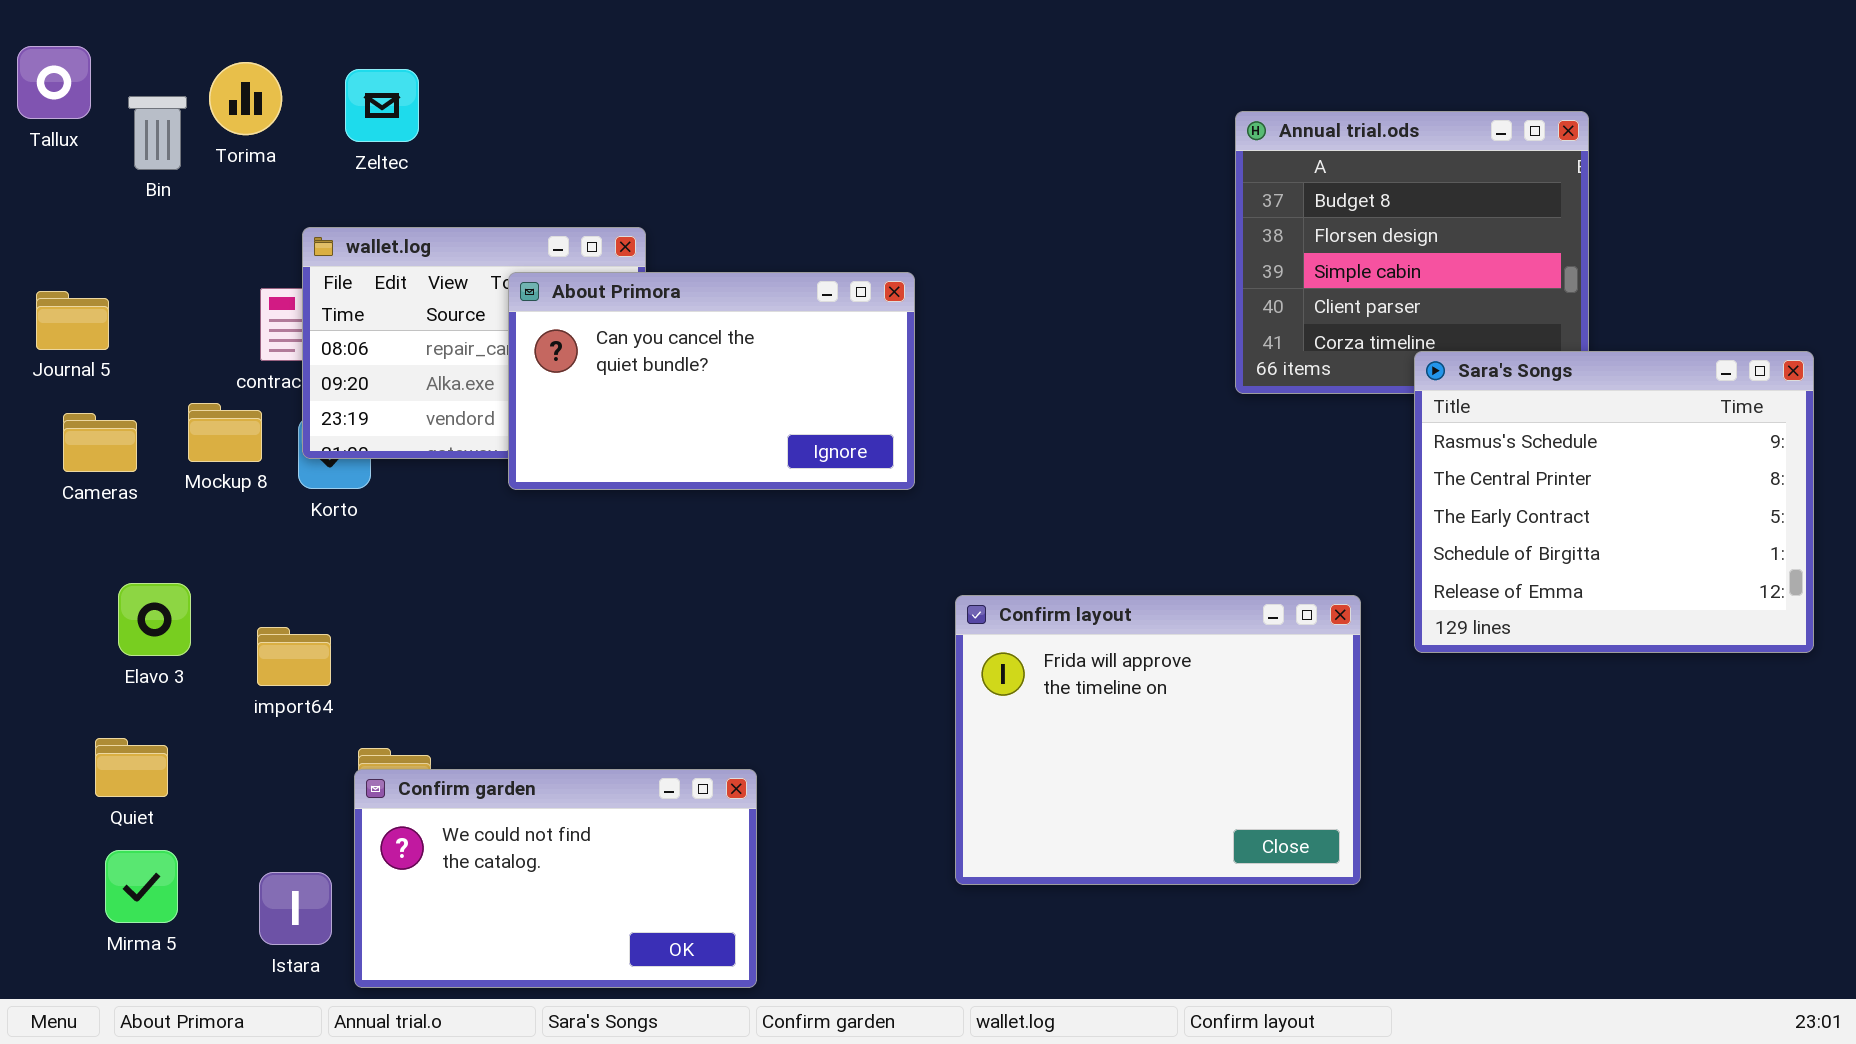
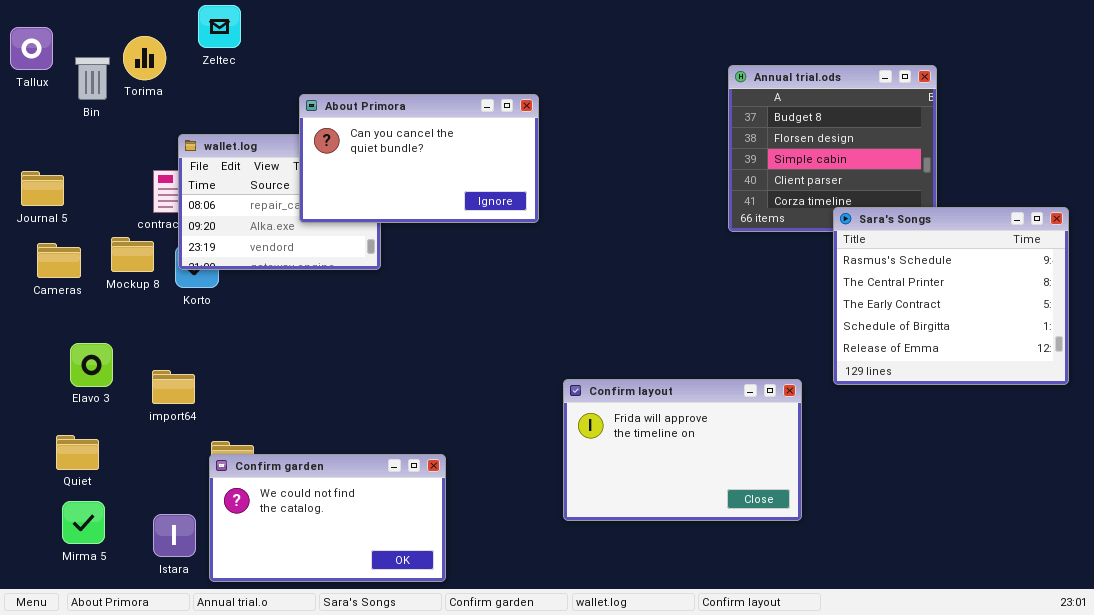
Zeltec: [345,69,419,142] -> [198,5,241,48], moved
About Primora: [508,272,915,490] -> [299,94,539,223], moved
Confirm layout: [955,595,1361,885] -> [563,379,802,521], resized

